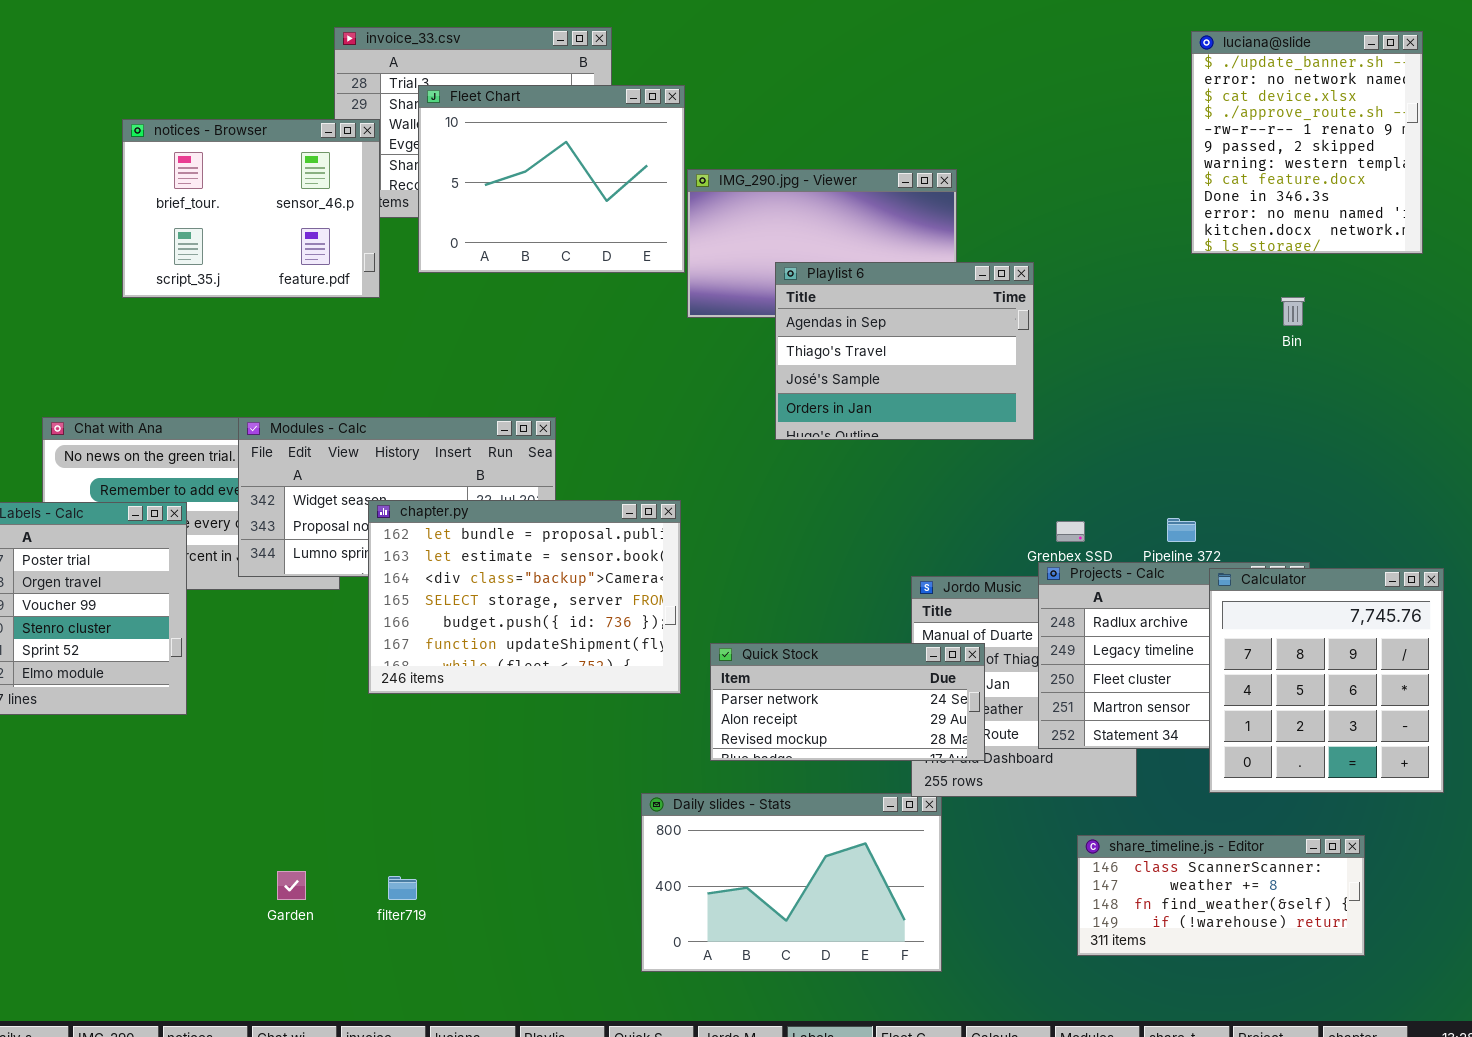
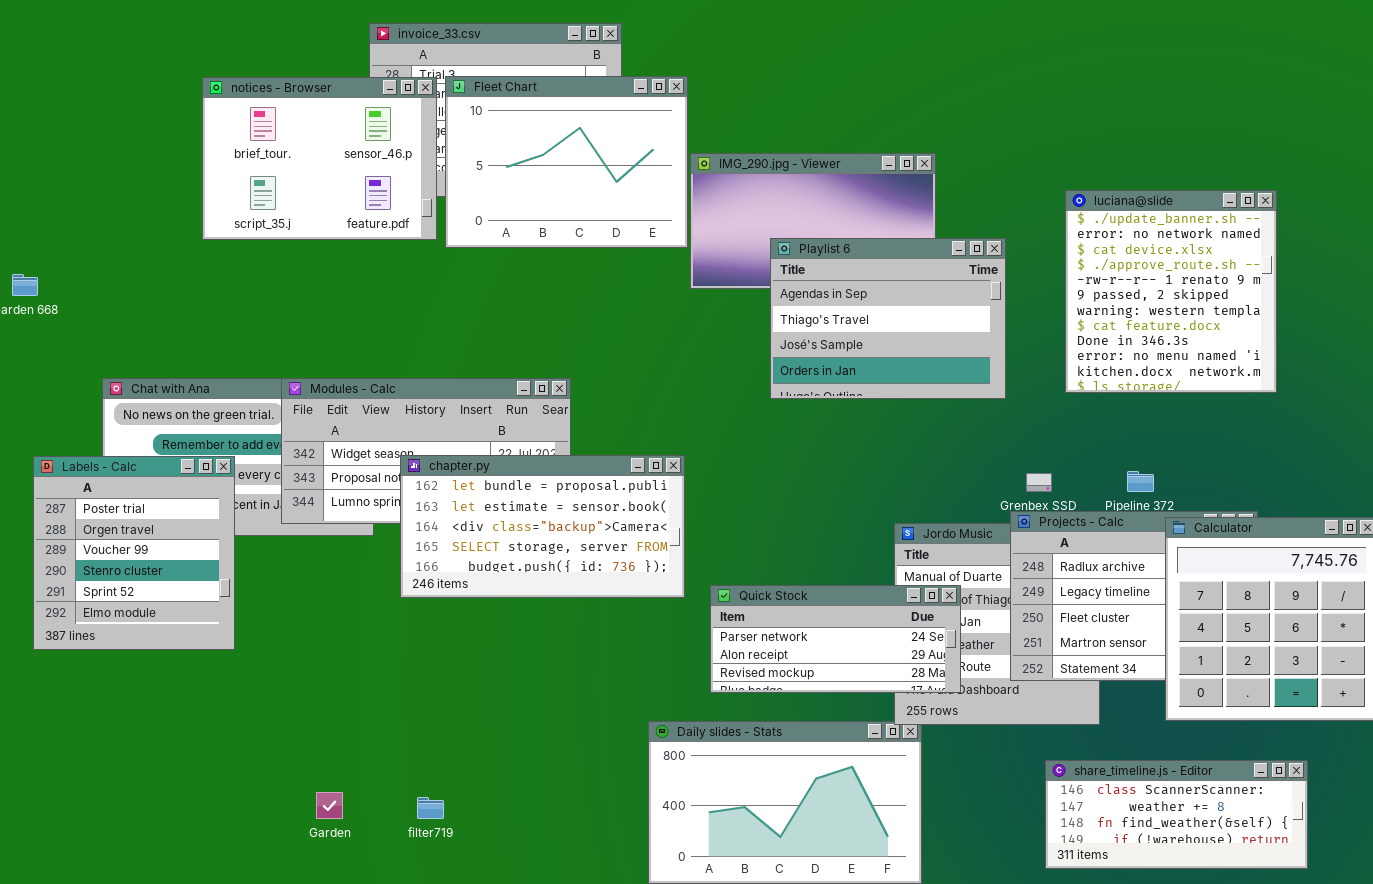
luciana@slide: [1191,31,1423,254] -> [1065,190,1277,393], moved
notices - Browser: [122,119,380,298] -> [202,77,437,240], moved
chapter.py: [368,500,681,694] -> [400,455,685,598], resized

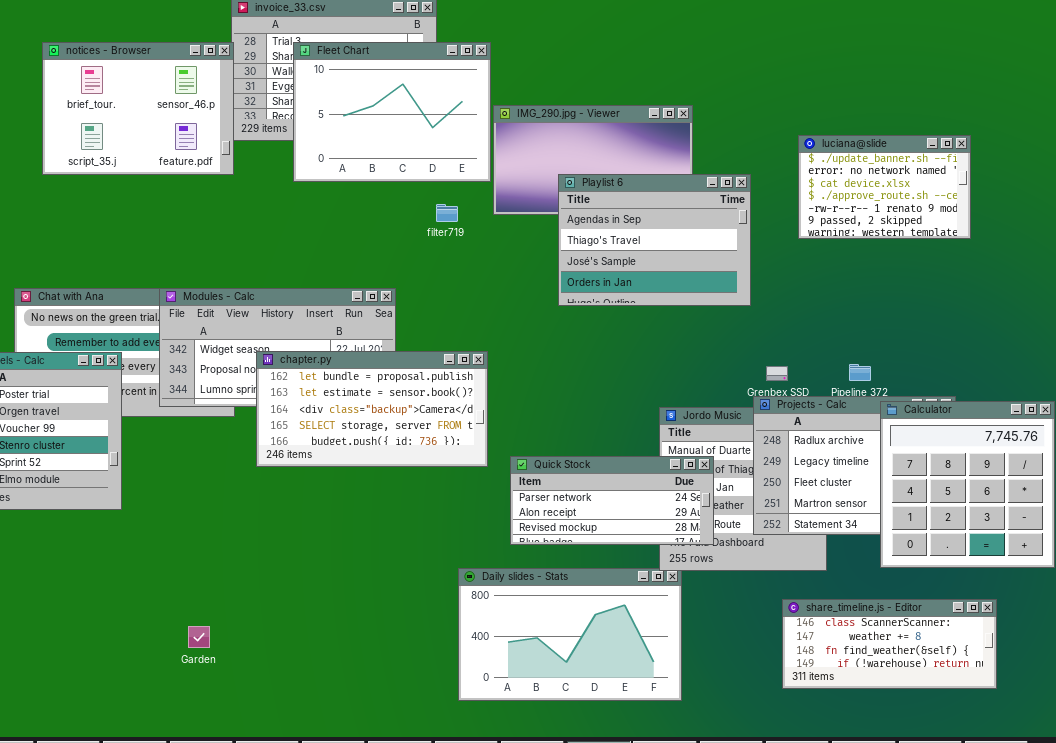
notices - Browser: [202,77,437,240] -> [42,42,234,175], moved
luciana@slide: [1065,190,1277,393] -> [798,135,971,239], resized
filter719: [417,797,444,819] -> [436,204,458,222], moved

